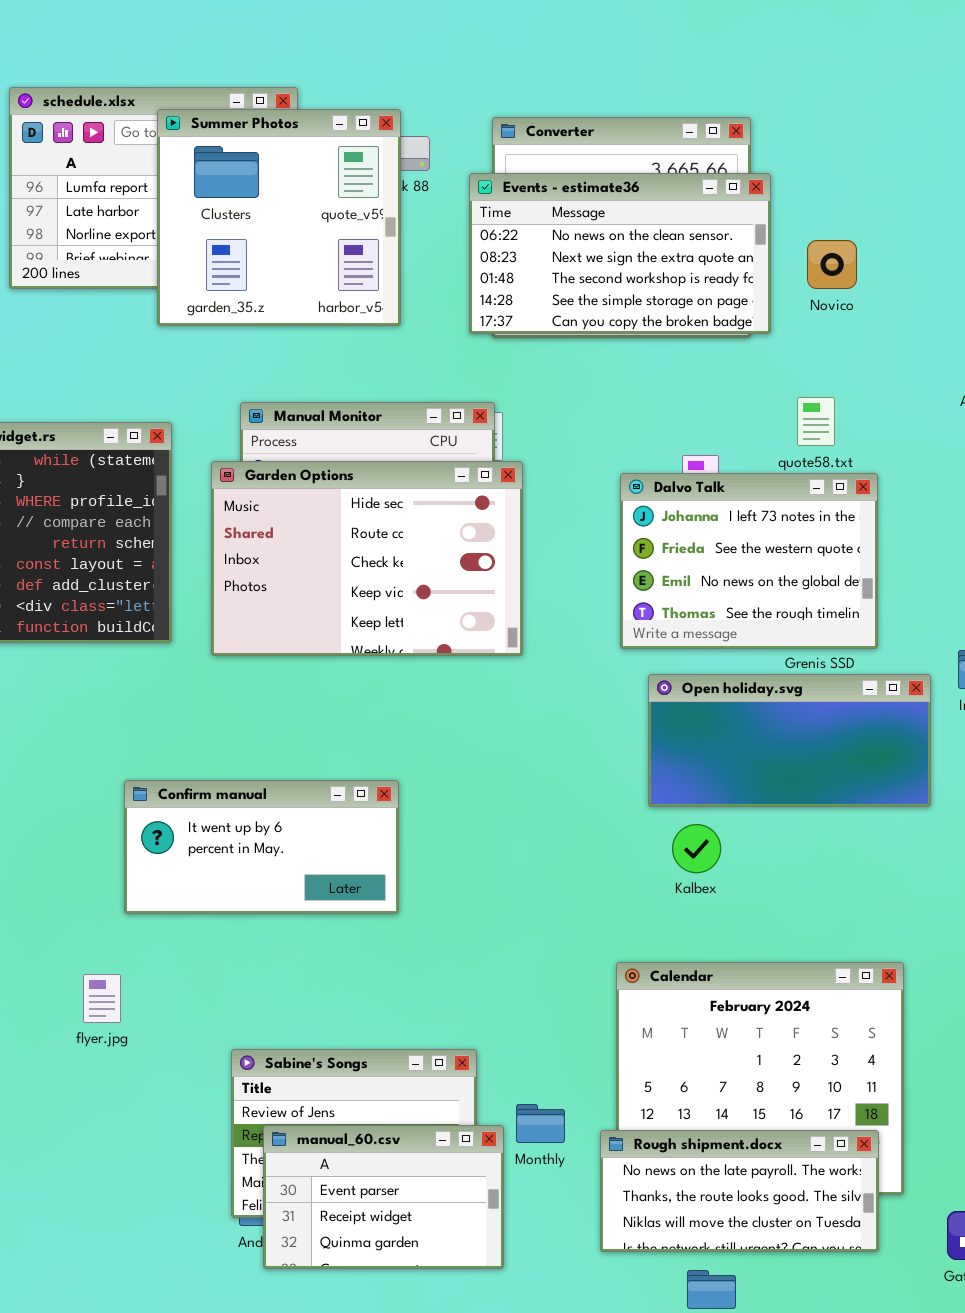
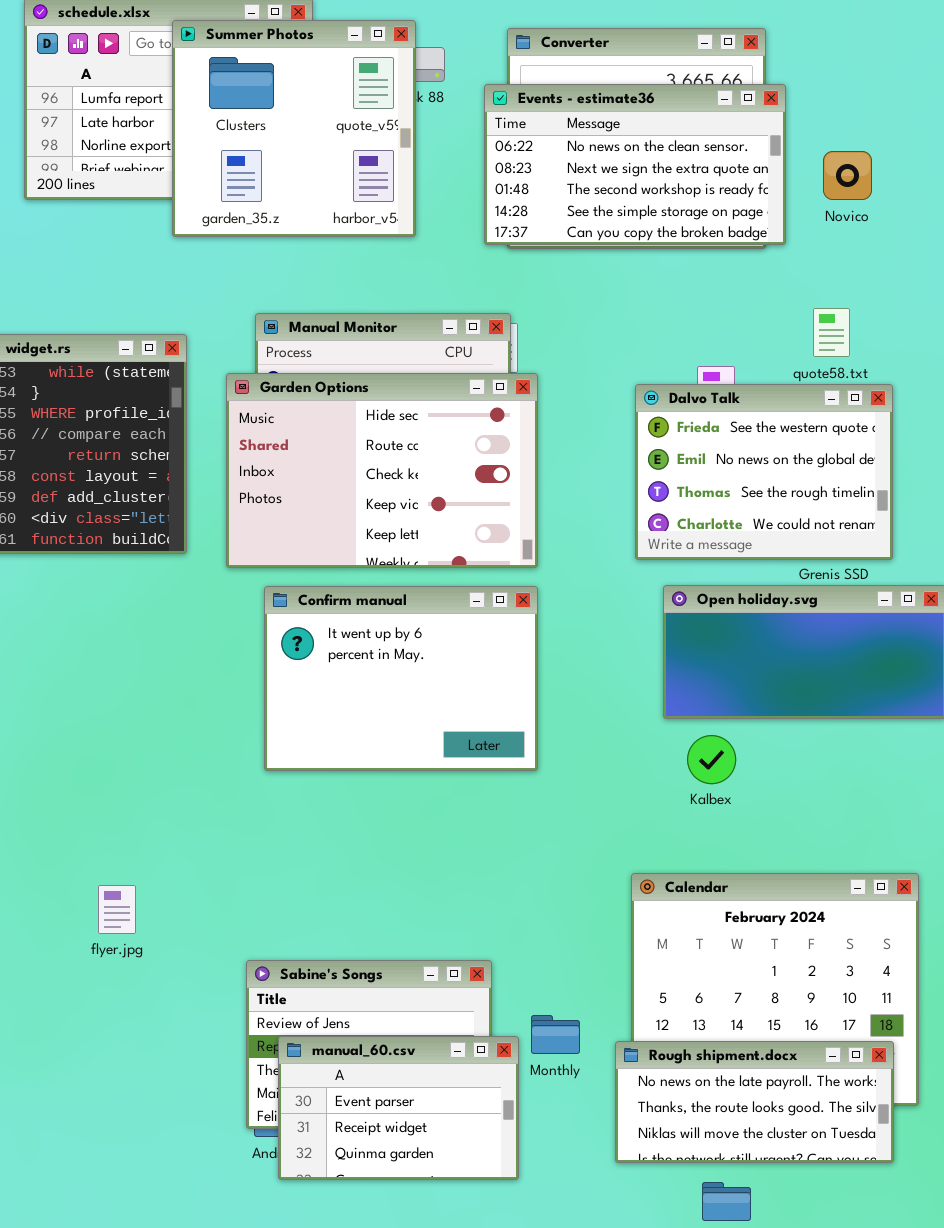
Dalvo Talk: [620,473,878,649] -> [635,384,893,560], scrolled down 1 row
Confirm manual: [124,780,399,914] -> [264,586,538,771], moved, resized

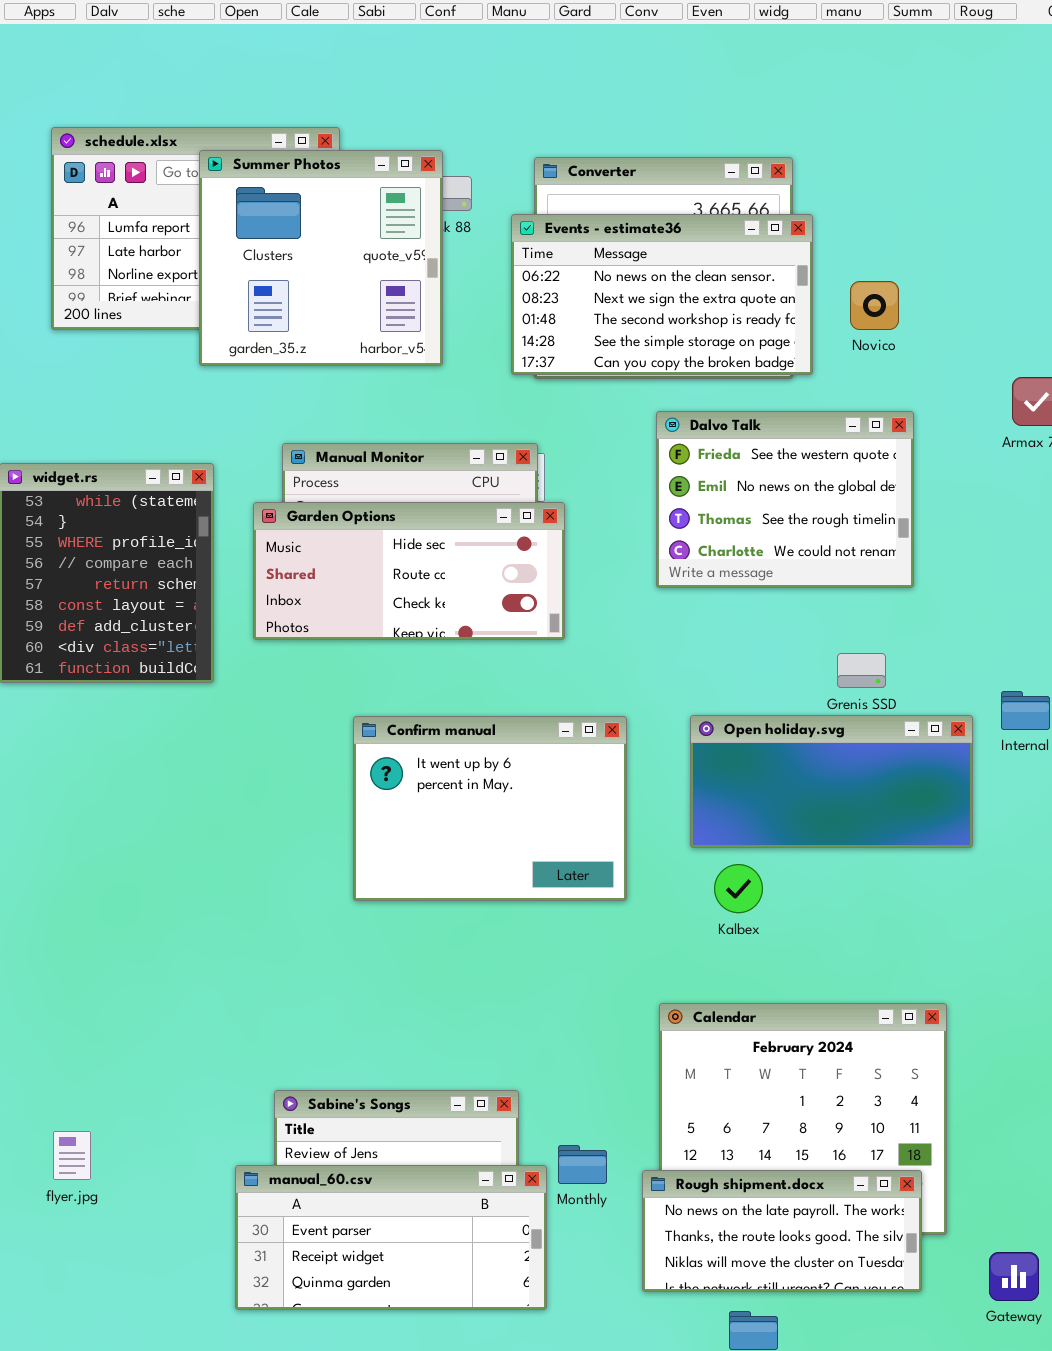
Garden Options: [226,373,538,568] -> [253,502,565,640], resized
Dalvo Talk: [635,384,893,560] -> [656,411,914,588], moved
Confirm manual: [264,586,538,771] -> [353,716,627,901], moved
flyer.jpg: [98,885,136,934] -> [53,1131,91,1180], moved
manual_60.csv: [278,1036,519,1180] -> [235,1165,547,1310], resized

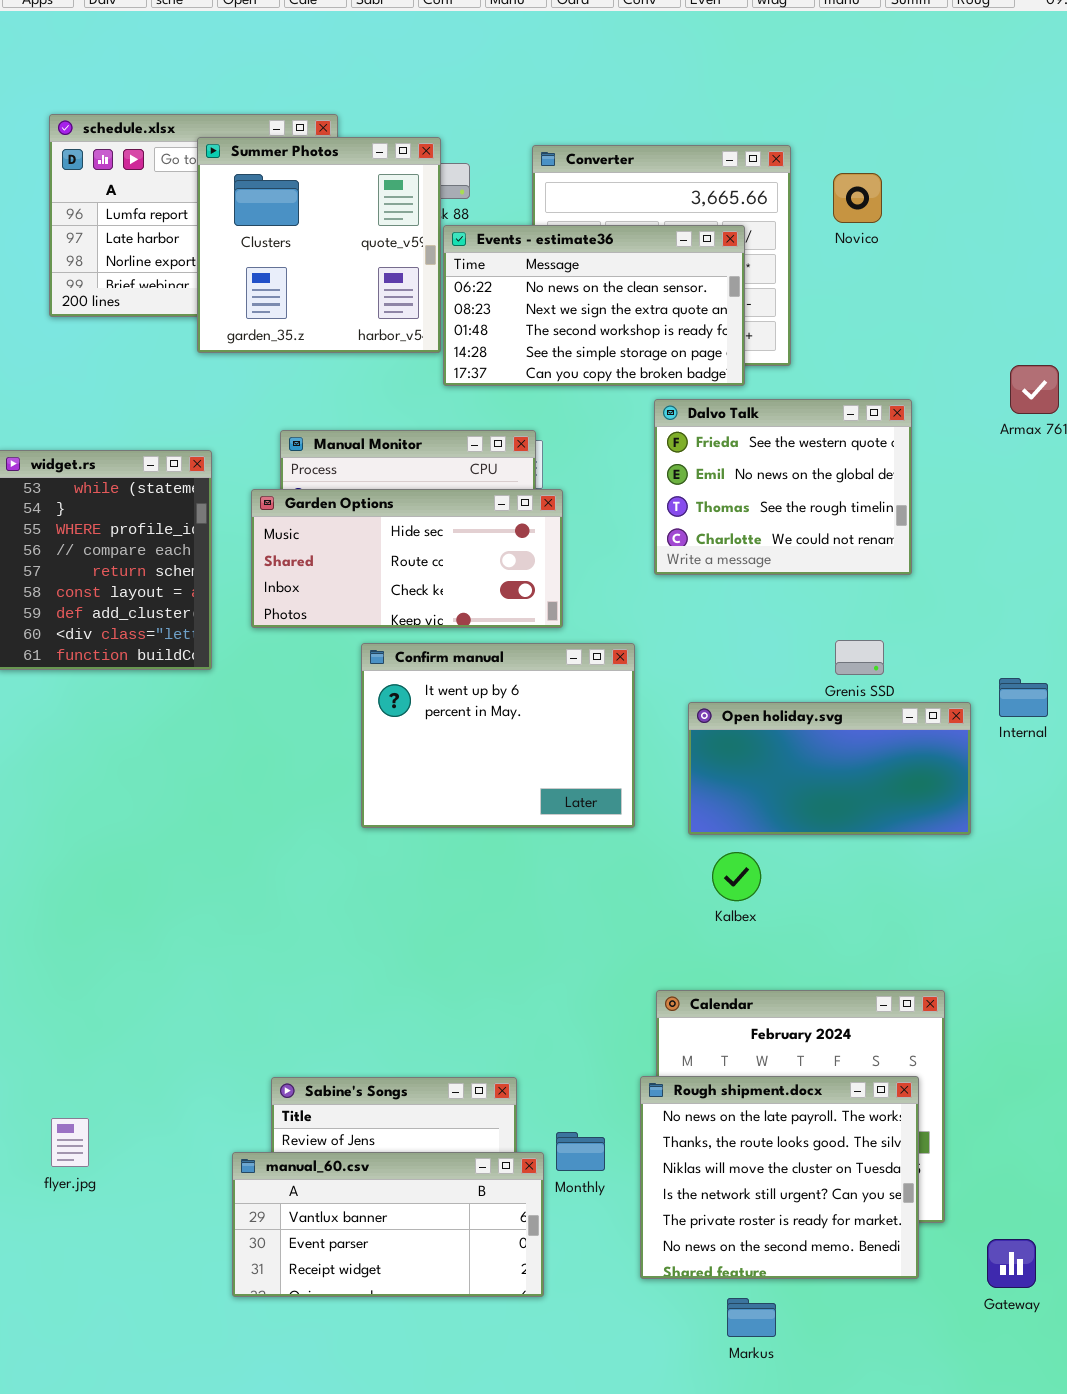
Events - estimate36: [511,214,813,375] -> [443,225,745,386], moved
Novico: [850,281,899,330] -> [833,173,882,223], moved
Confirm manual: [353,716,627,901] -> [361,643,635,828], moved
manual_60.csv: [235,1165,547,1310] -> [232,1152,544,1297], scrolled up 1 row
Rough shipment.docx: [642,1170,922,1292] -> [640,1076,919,1279], resized

